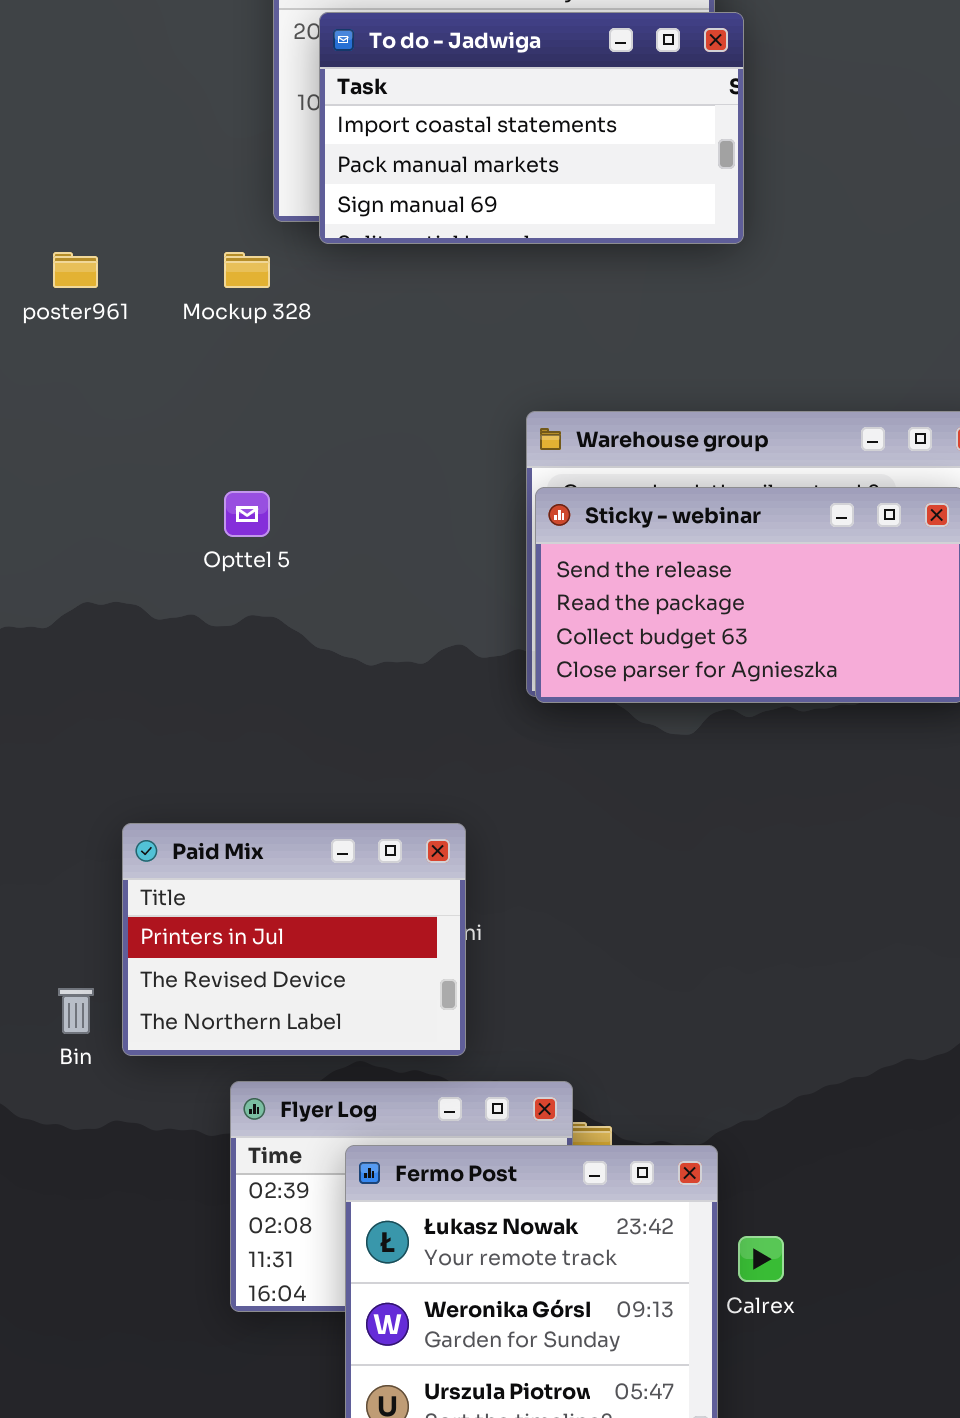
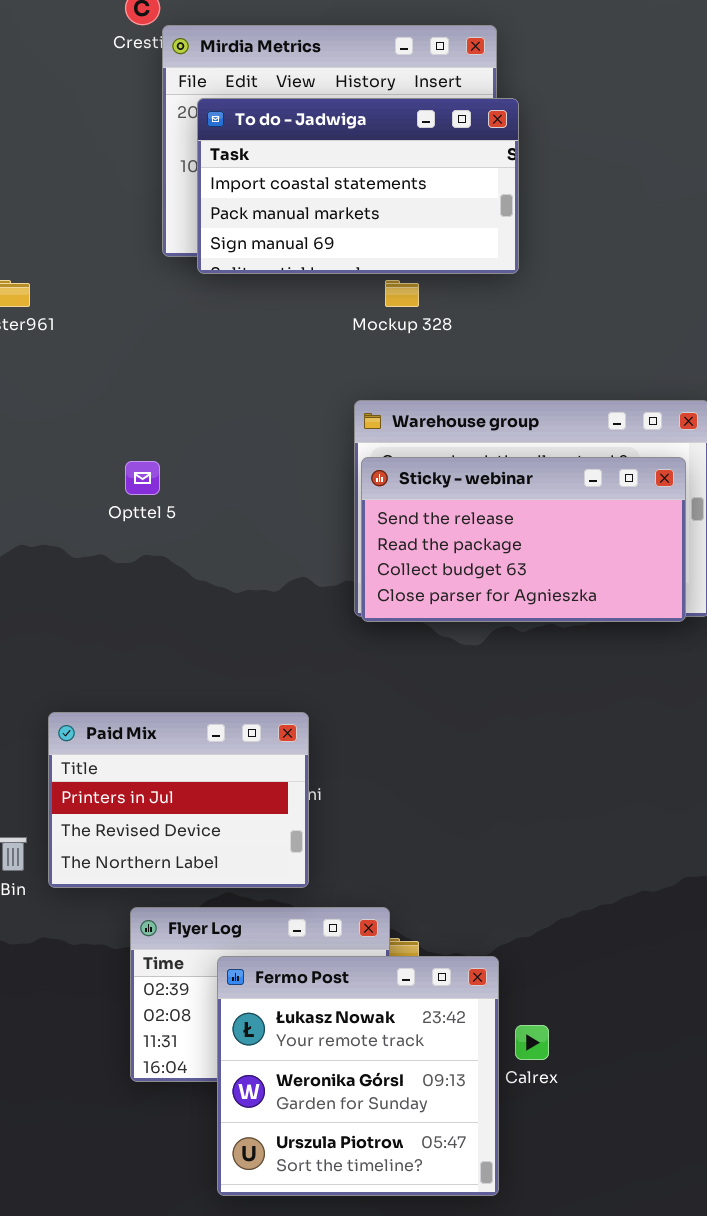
Mockup 328: [224,252,270,288] -> [385,280,419,307], moved

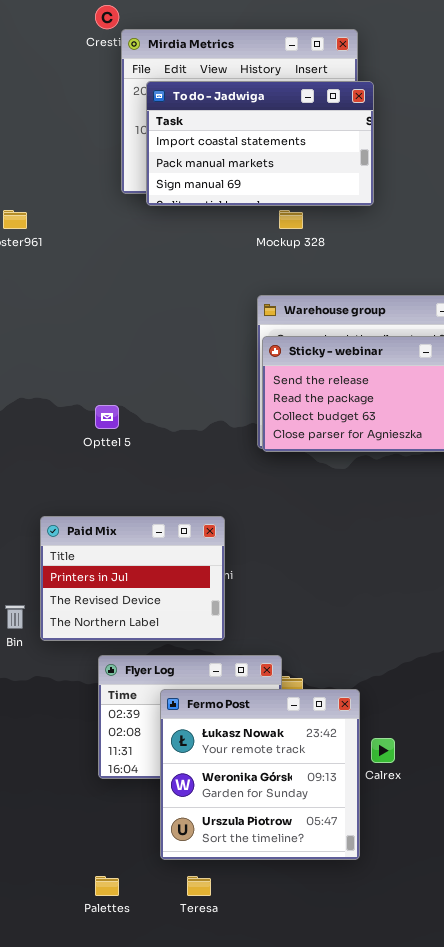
Opttel 5: [125,461,160,495] -> [95,405,119,429], moved

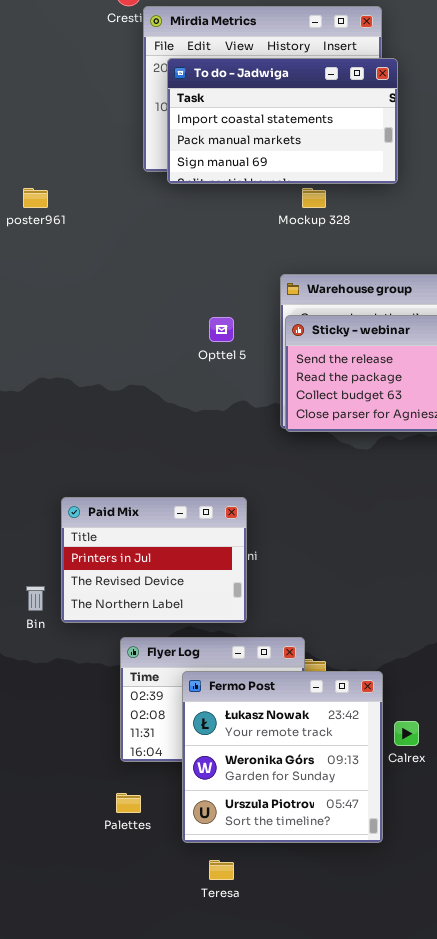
Opttel 5: [95,405,119,429] -> [209,317,234,342], moved
Palettes: [95,876,119,896] -> [116,793,141,813], moved

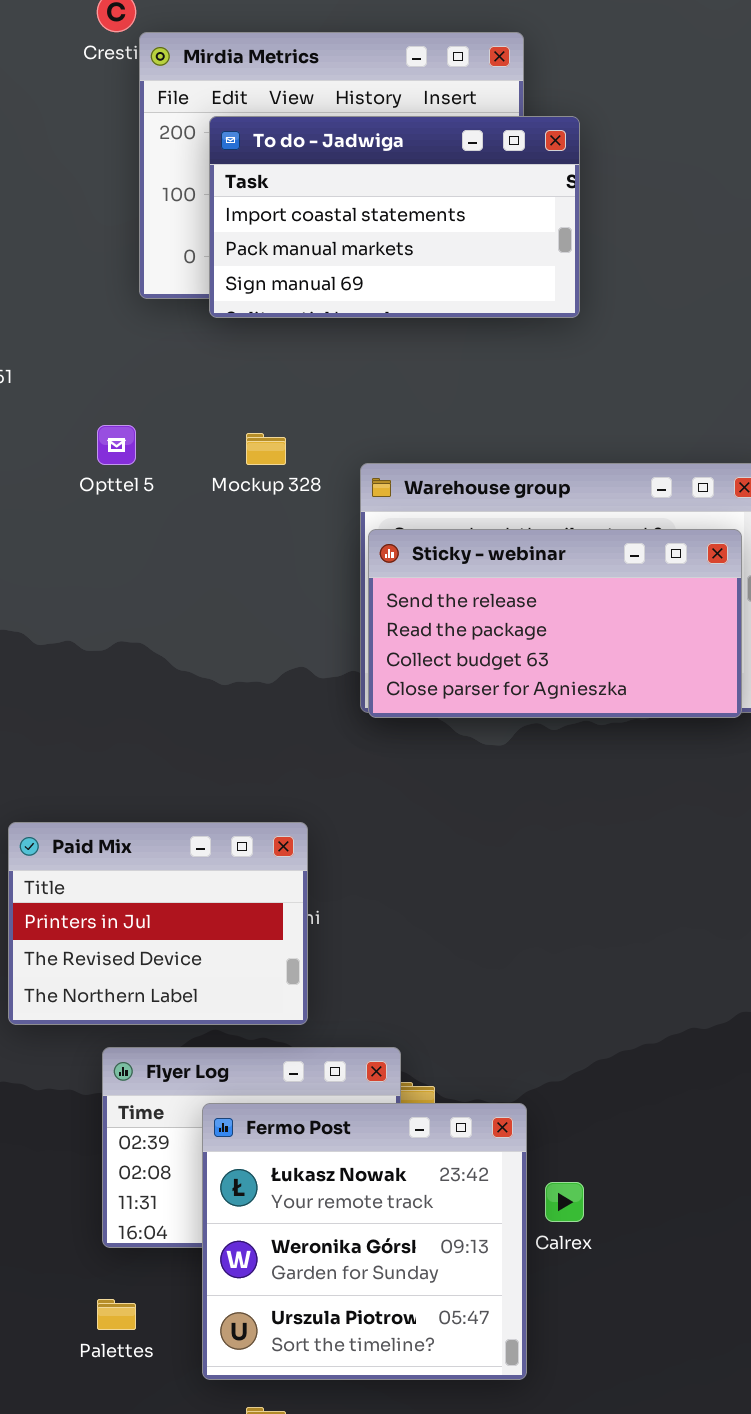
To do - Jadwiga: [167,58,398,184] -> [209,116,580,318], moved
Mockup 328: [302,188,326,208] -> [246,433,286,465], moved
Opttel 5: [209,317,234,342] -> [97,425,136,465], moved

